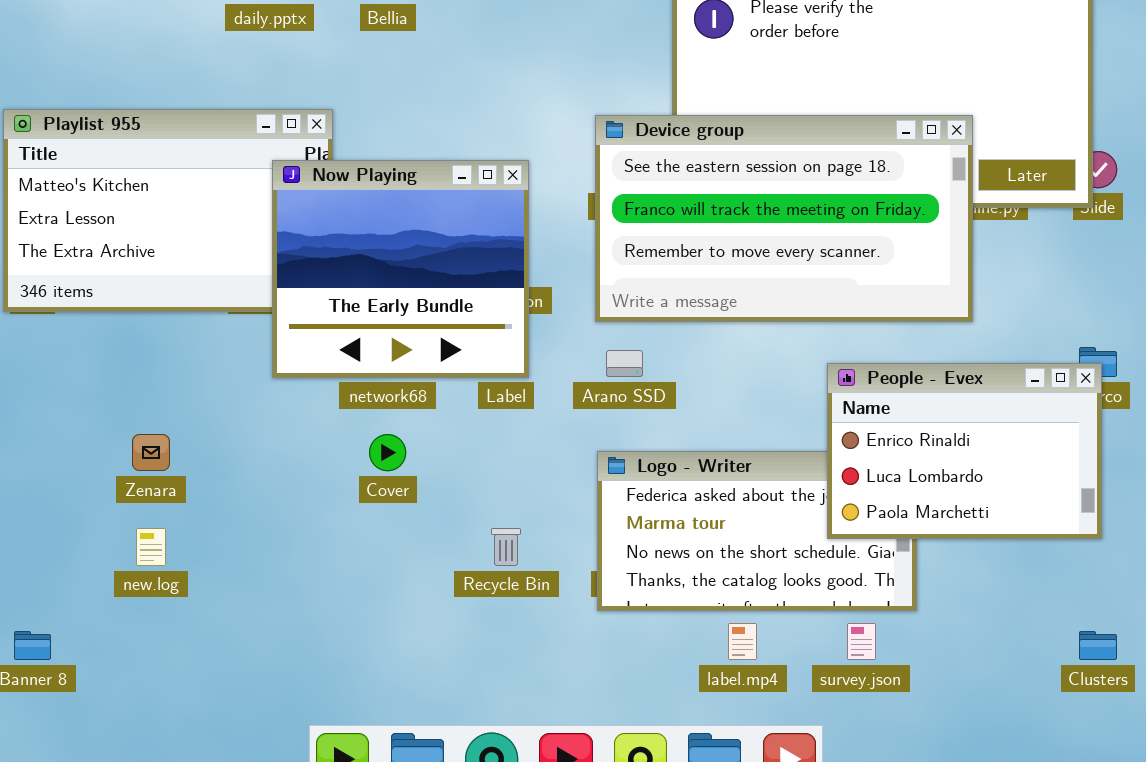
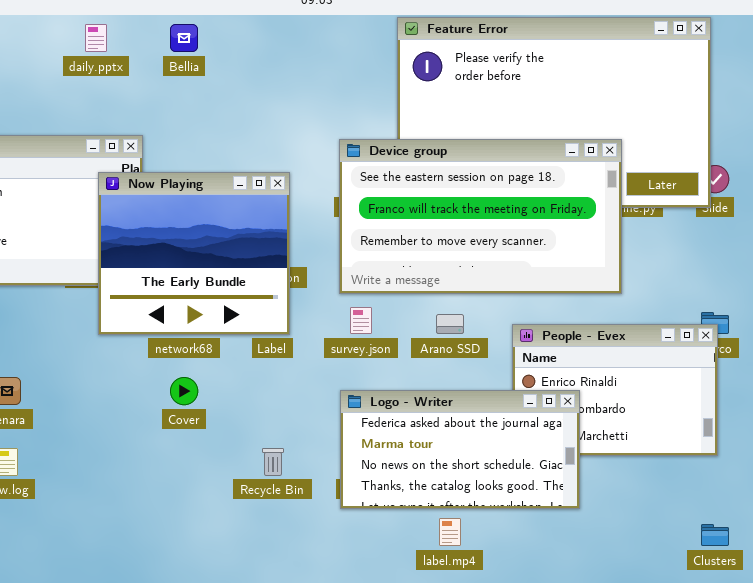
Arano SSD: [606,350,643,377] -> [436,314,464,334], moved
Logo - Writer: [597,451,917,611] -> [340,390,580,509], raised
survey.json: [847,623,876,660] -> [350,307,372,334], moved

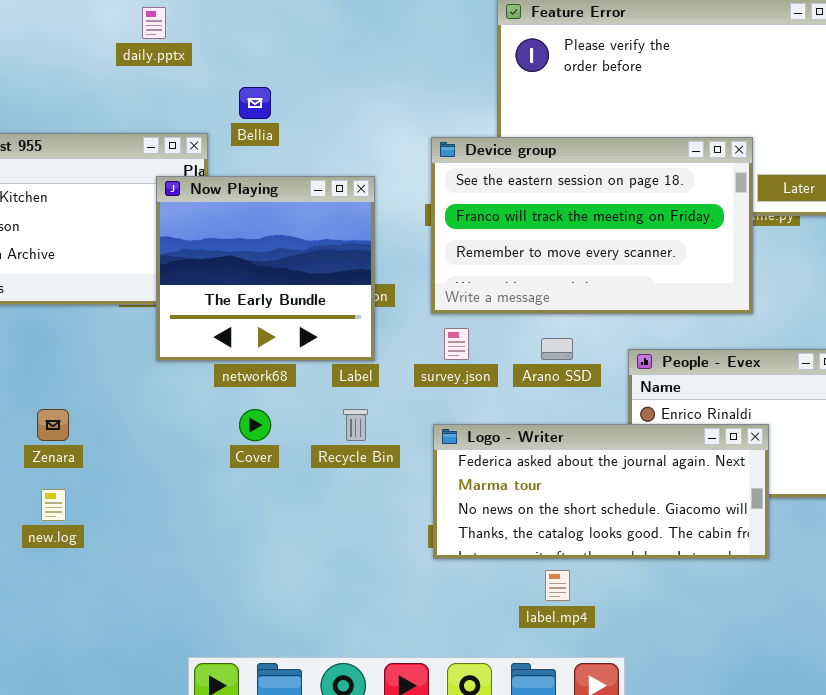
Bellia: [170,24,198,52] -> [239,87,271,119], moved
Logo - Writer: [340,390,580,509] -> [433,424,769,559], resized
Recycle Bin: [262,448,284,476] -> [343,409,368,441], moved

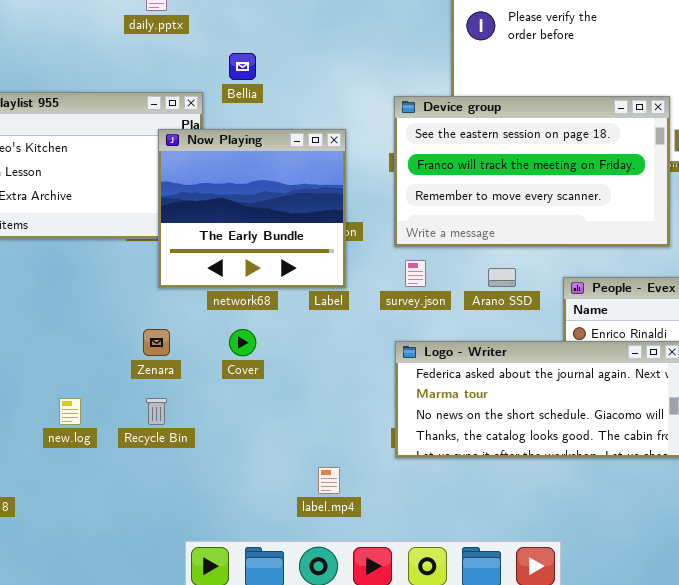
Zenara: [37,409,69,441] -> [143,329,170,356], moved
Recycle Bin: [343,409,368,441] -> [146,398,167,425], moved
label.mp4: [545,570,570,601] -> [318,467,340,494], moved

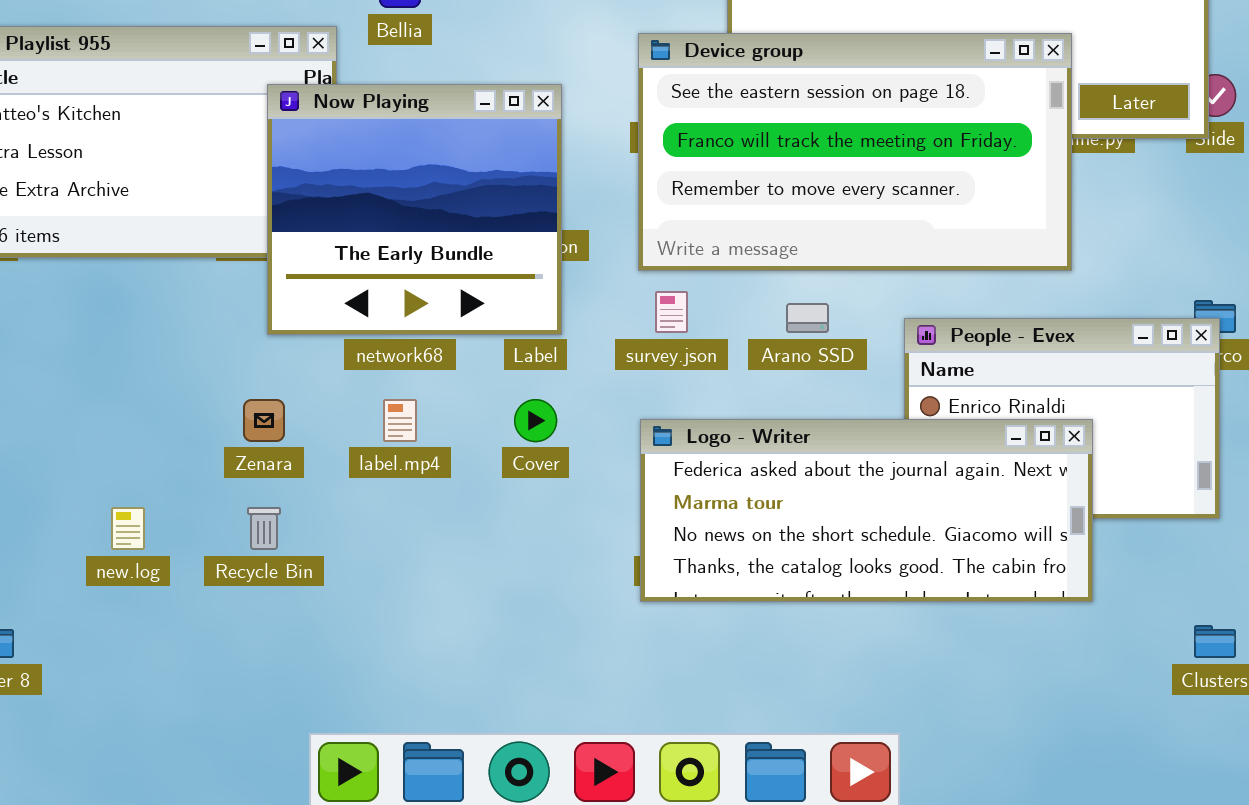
Cover: [229,329,256,356] -> [514,399,557,442], moved
label.mp4: [318,467,340,494] -> [383,399,417,442], moved

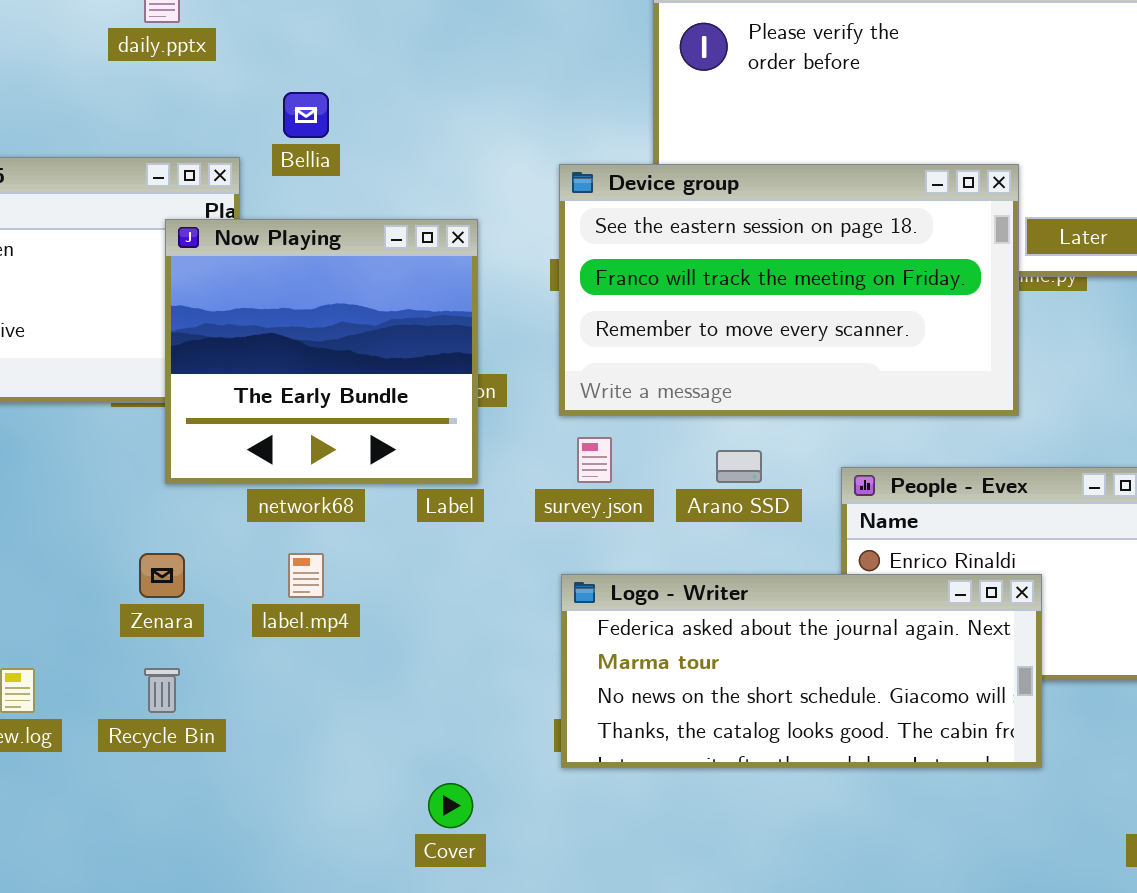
Cover: [514,399,557,442] -> [428,783,473,828], moved

